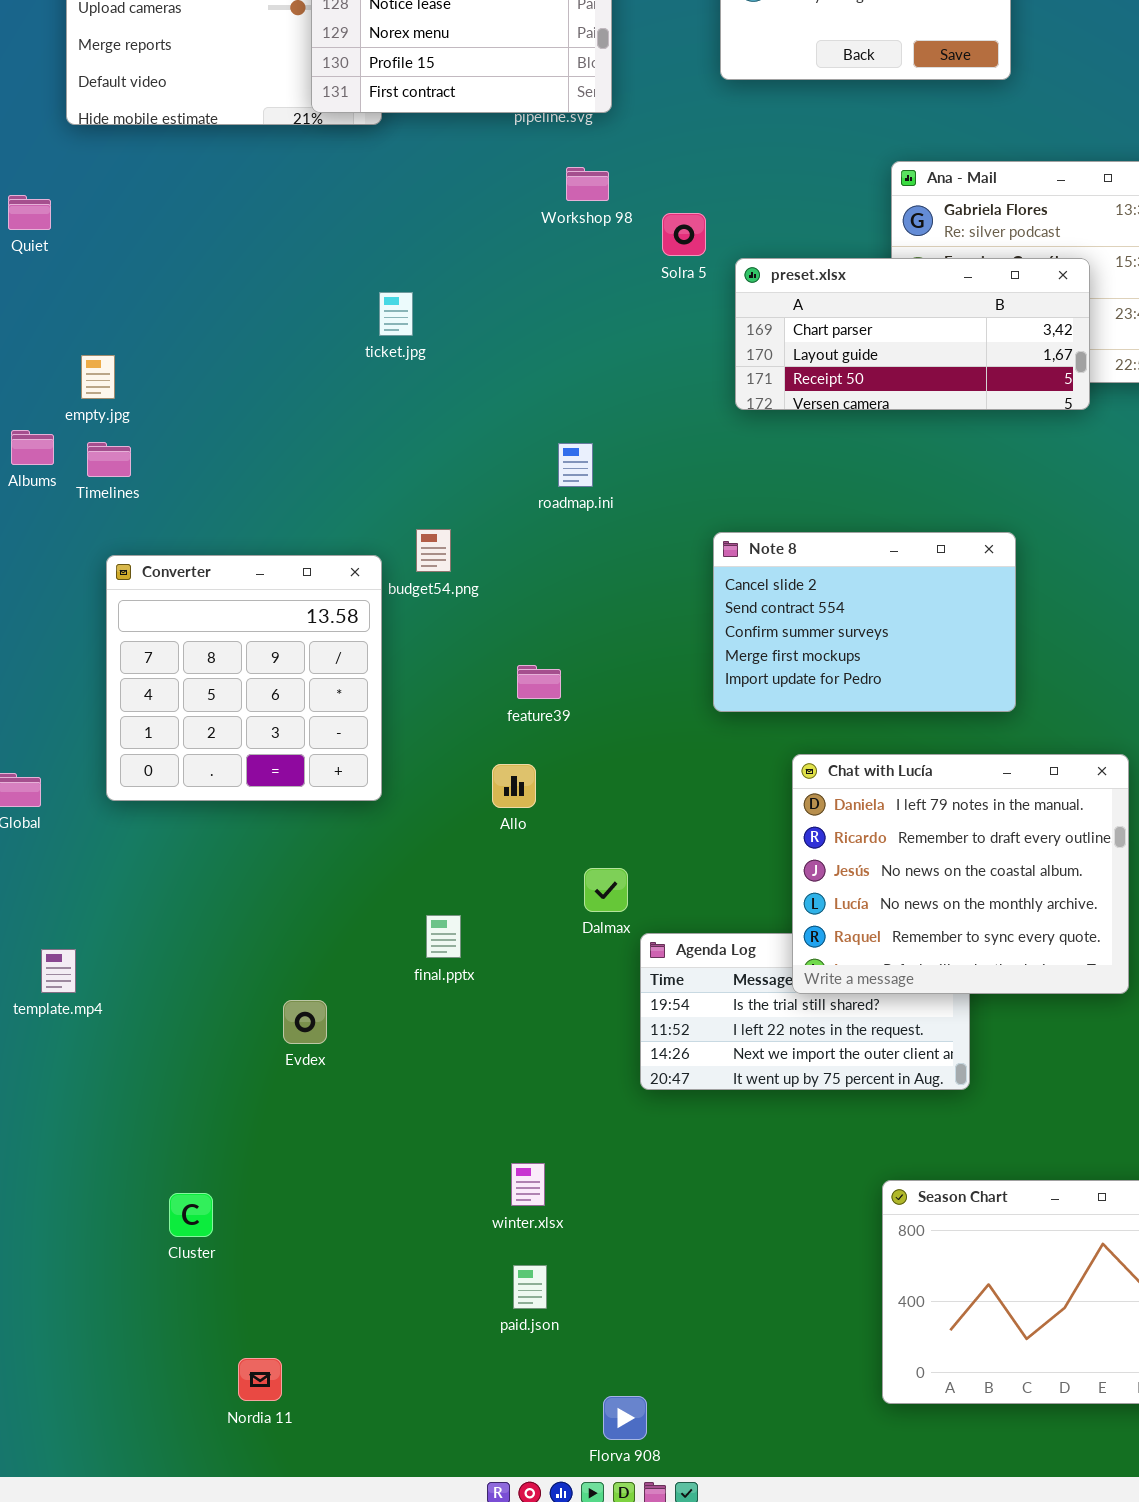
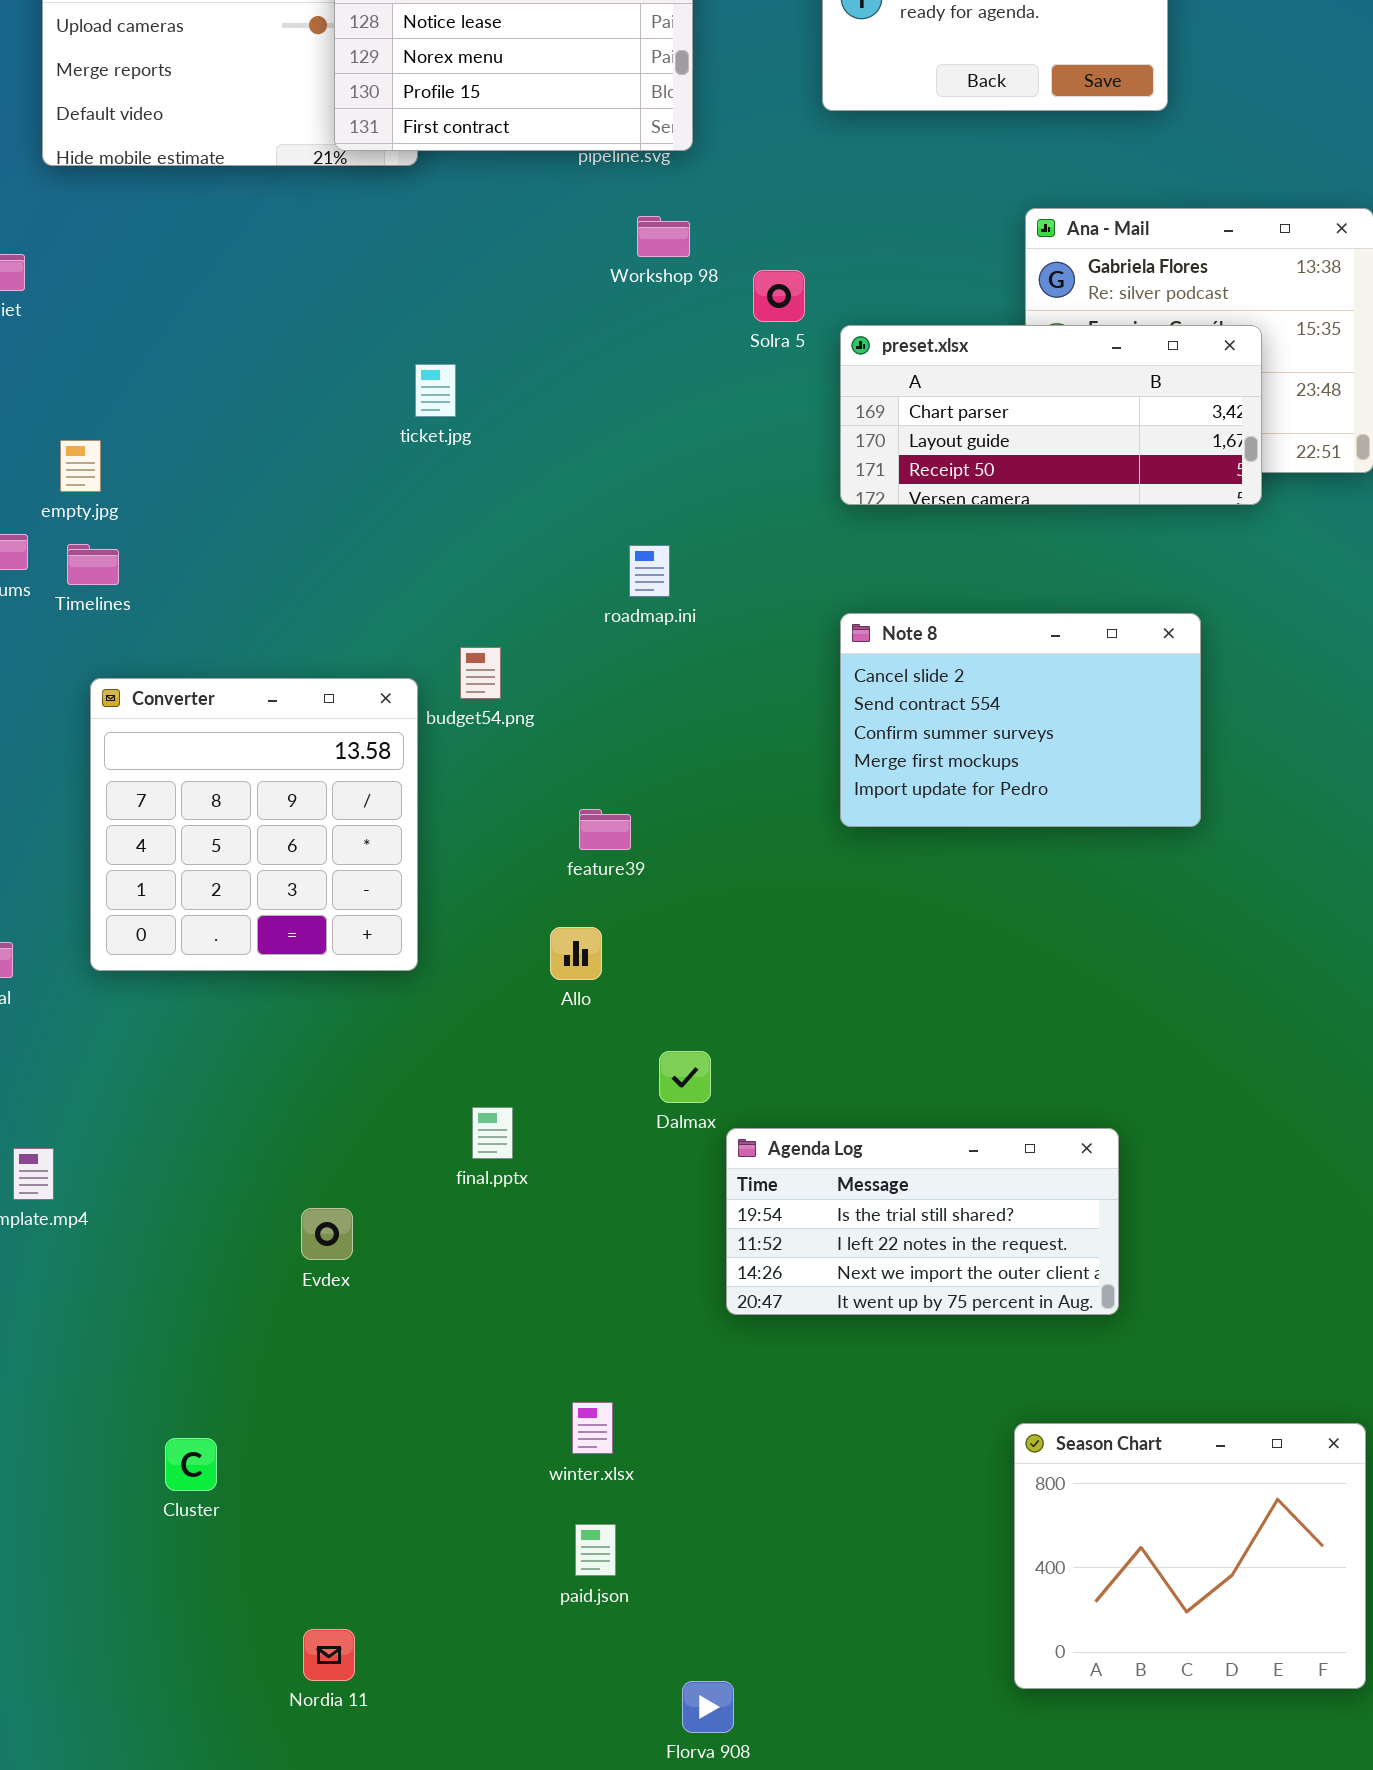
Note 8: [713,532,1016,712] -> [840,613,1201,827], moved
Chat with Lucía: [792,754,1129,994] -> none, closed
Nordia 11: [238,1358,282,1401] -> [303,1629,355,1681], moved

